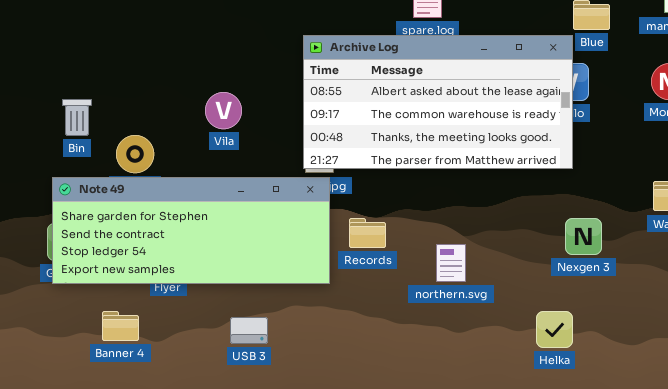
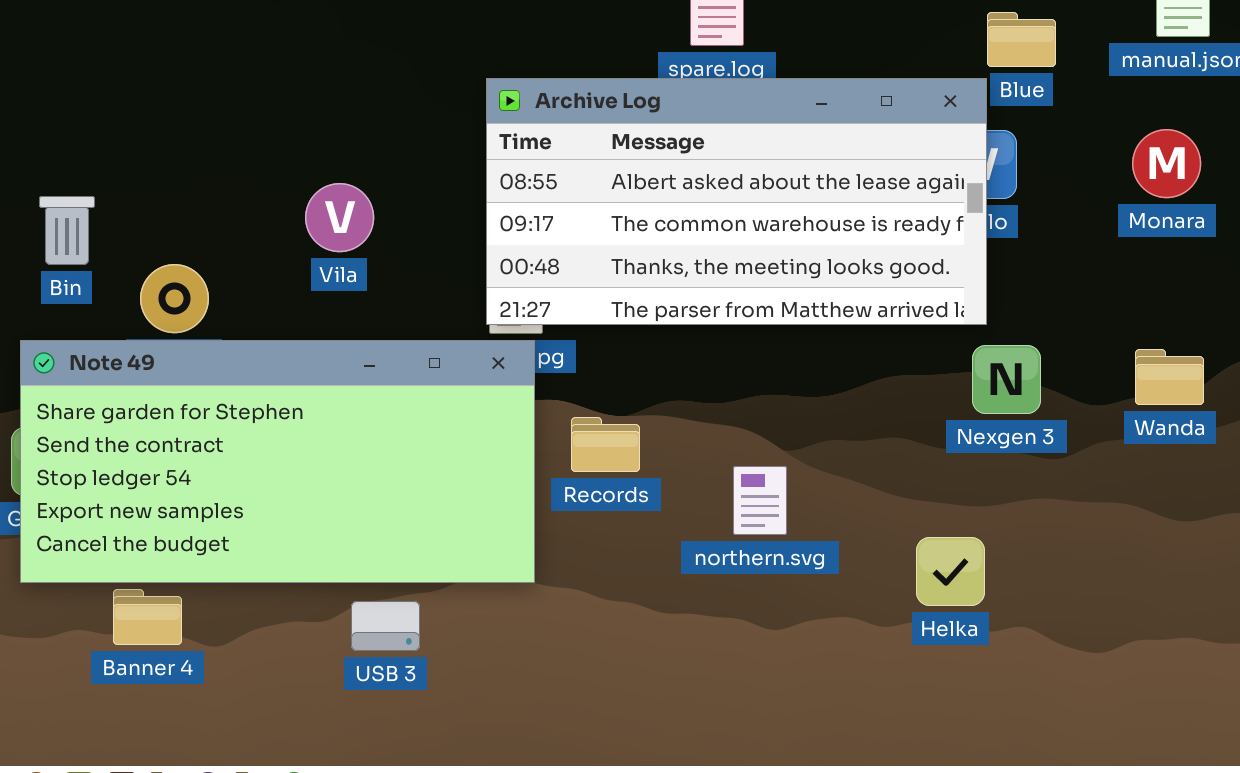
Note 49: [52,177,330,284] -> [20,340,535,583], resized
Nexgen 3: [565,218,602,255] -> [972,345,1041,414], moved
Helka: [536,311,573,348] -> [916,537,985,606], moved

